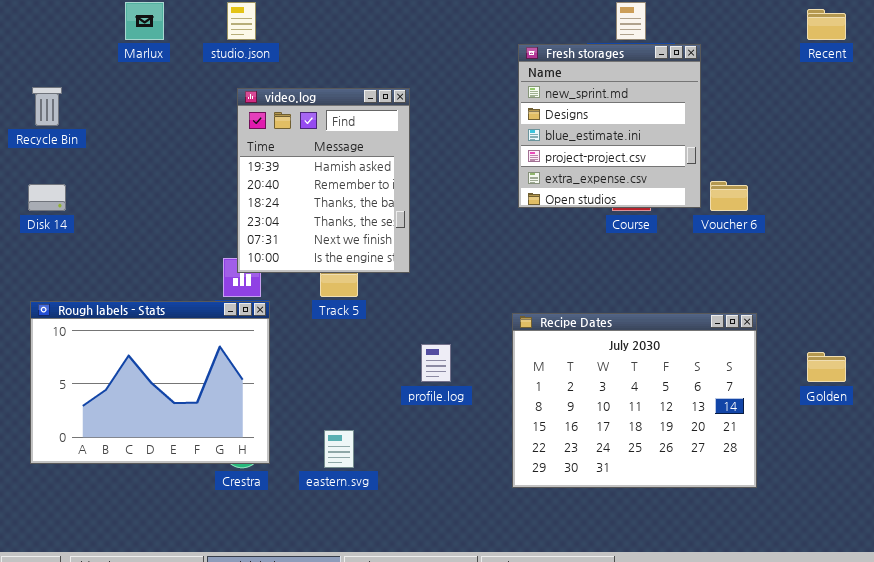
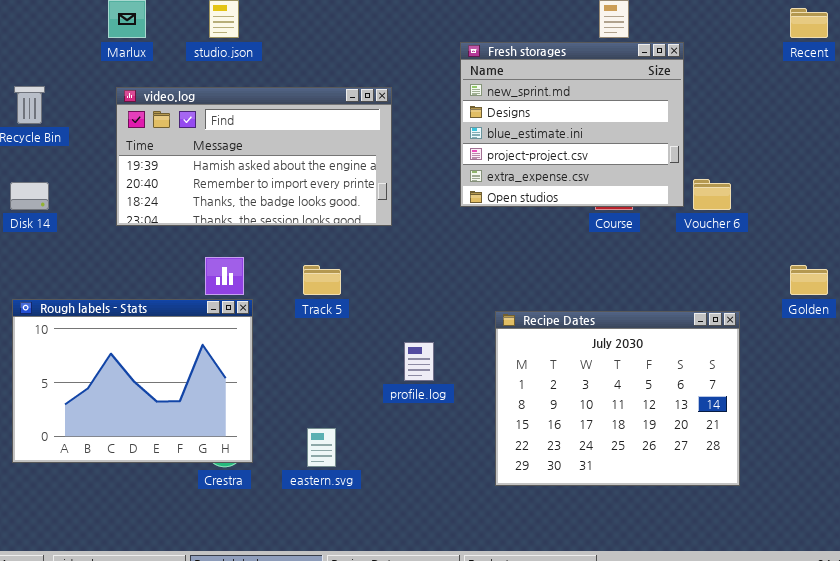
Fresh storages: [518,44,701,208] -> [460,42,684,207], resized
video.log: [237,88,410,273] -> [116,87,392,226], resized
Golden: [807,352,846,382] -> [790,265,828,295], moved

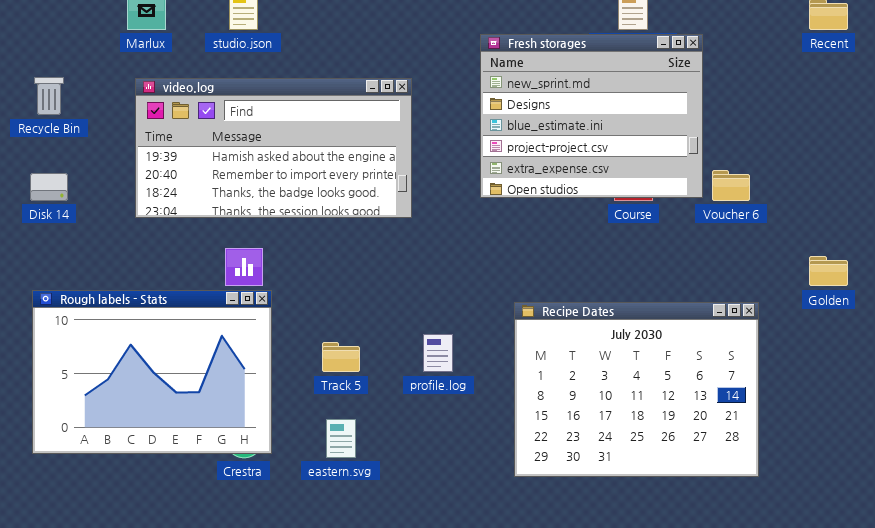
Track 5: [303,265,341,295] -> [322,342,360,372], moved

